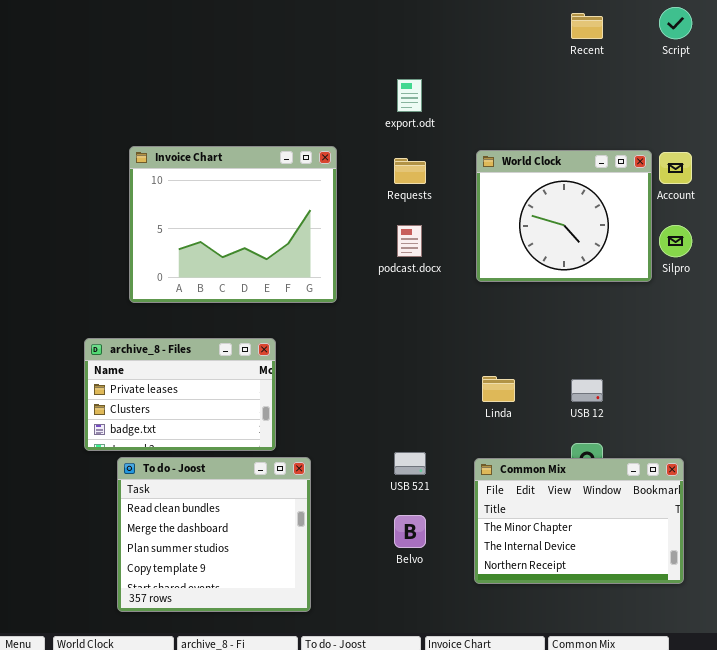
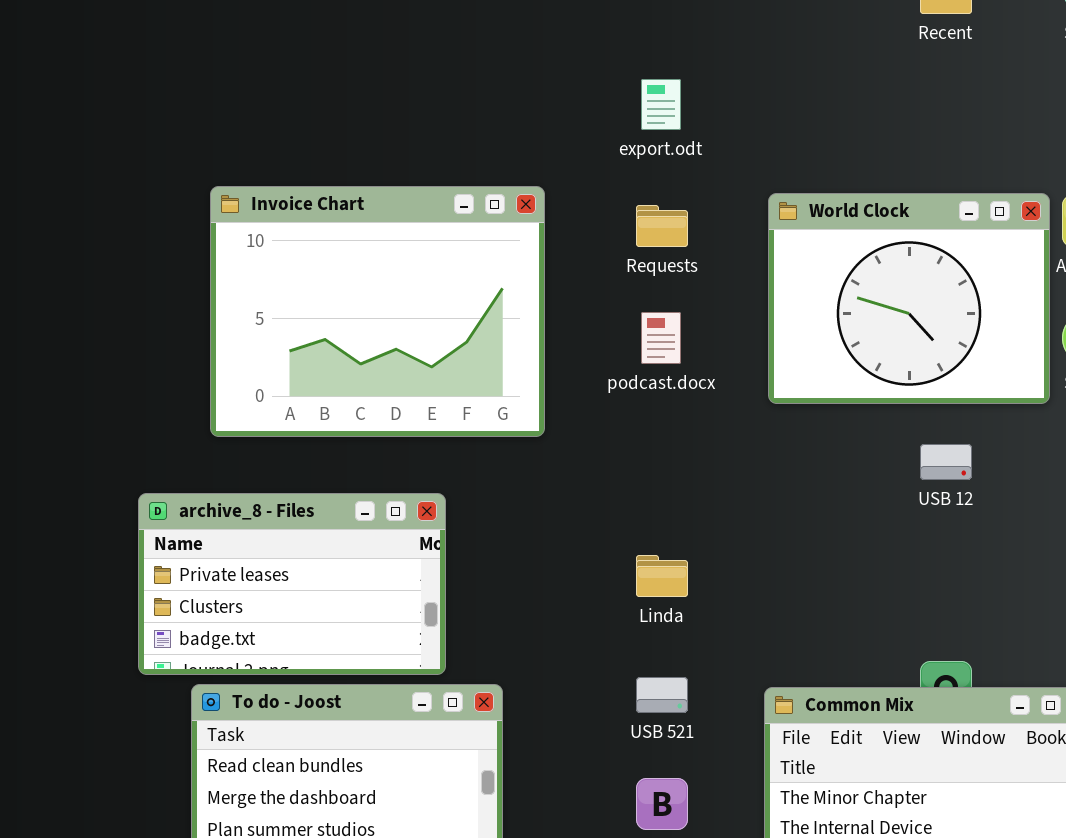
Linda: [482,376,515,402] -> [636,555,688,597], moved
USB 12: [571,379,603,402] -> [920,444,972,480], moved

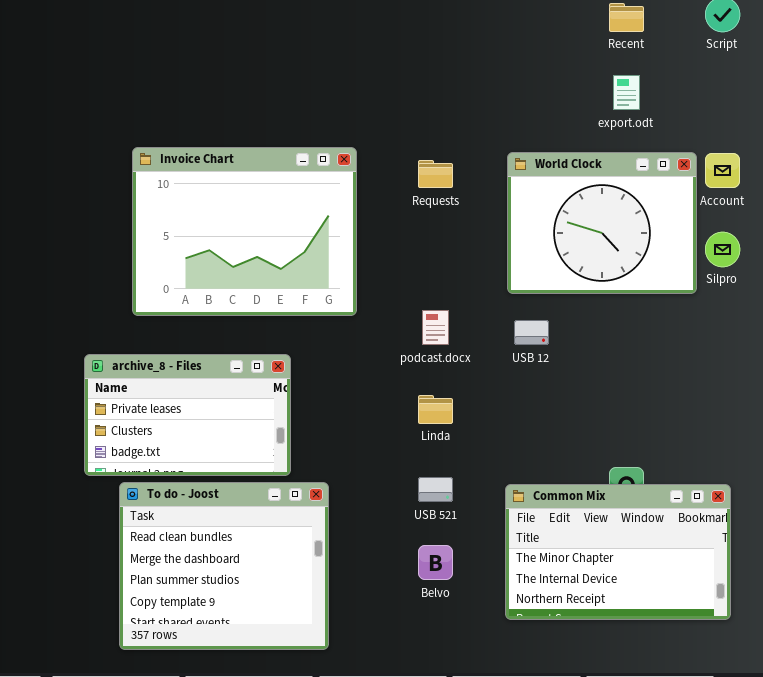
export.odt: [641,79,681,130] -> [613,75,640,110], moved
podcast.docx: [641,312,681,364] -> [422,310,449,345], moved
USB 12: [920,444,972,480] -> [514,320,549,345], moved

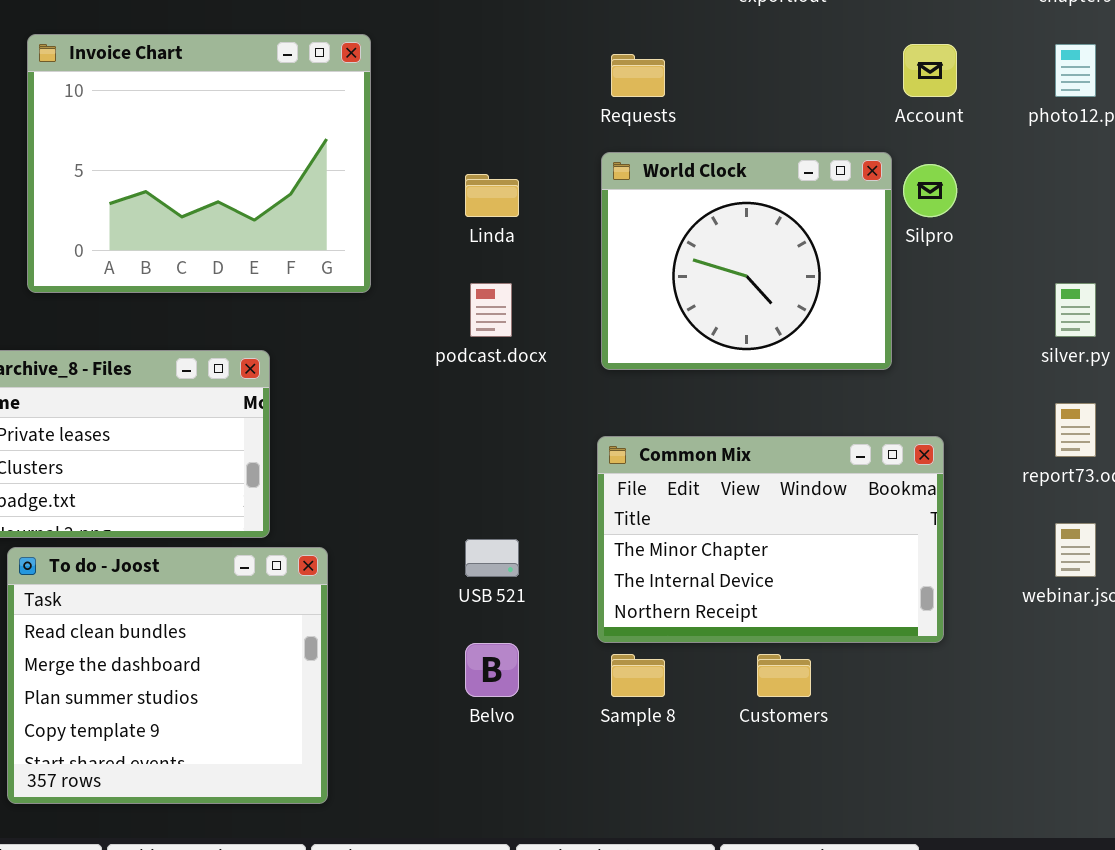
World Clock: [507,152,697,294] -> [601,152,892,370], moved
Requests: [418,160,453,188] -> [611,54,665,97], moved
Linda: [418,395,453,424] -> [465,174,519,217], moved
Common Mix: [505,484,731,620] -> [597,436,944,643], moved

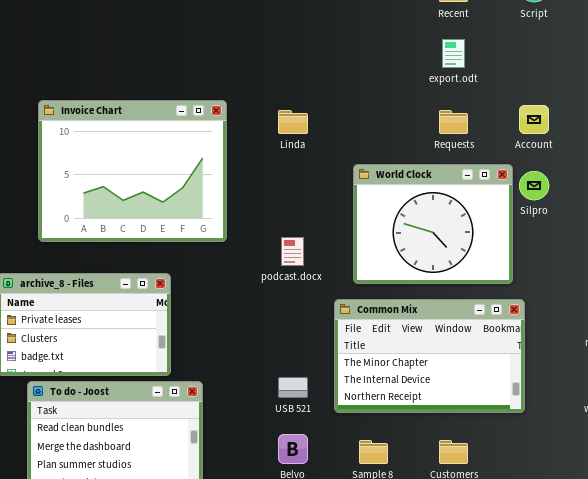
Requests: [611,54,665,97] -> [439,110,468,134], moved
Linda: [465,174,519,217] -> [278,110,308,134], moved
Common Mix: [597,436,944,643] -> [334,299,525,413], moved

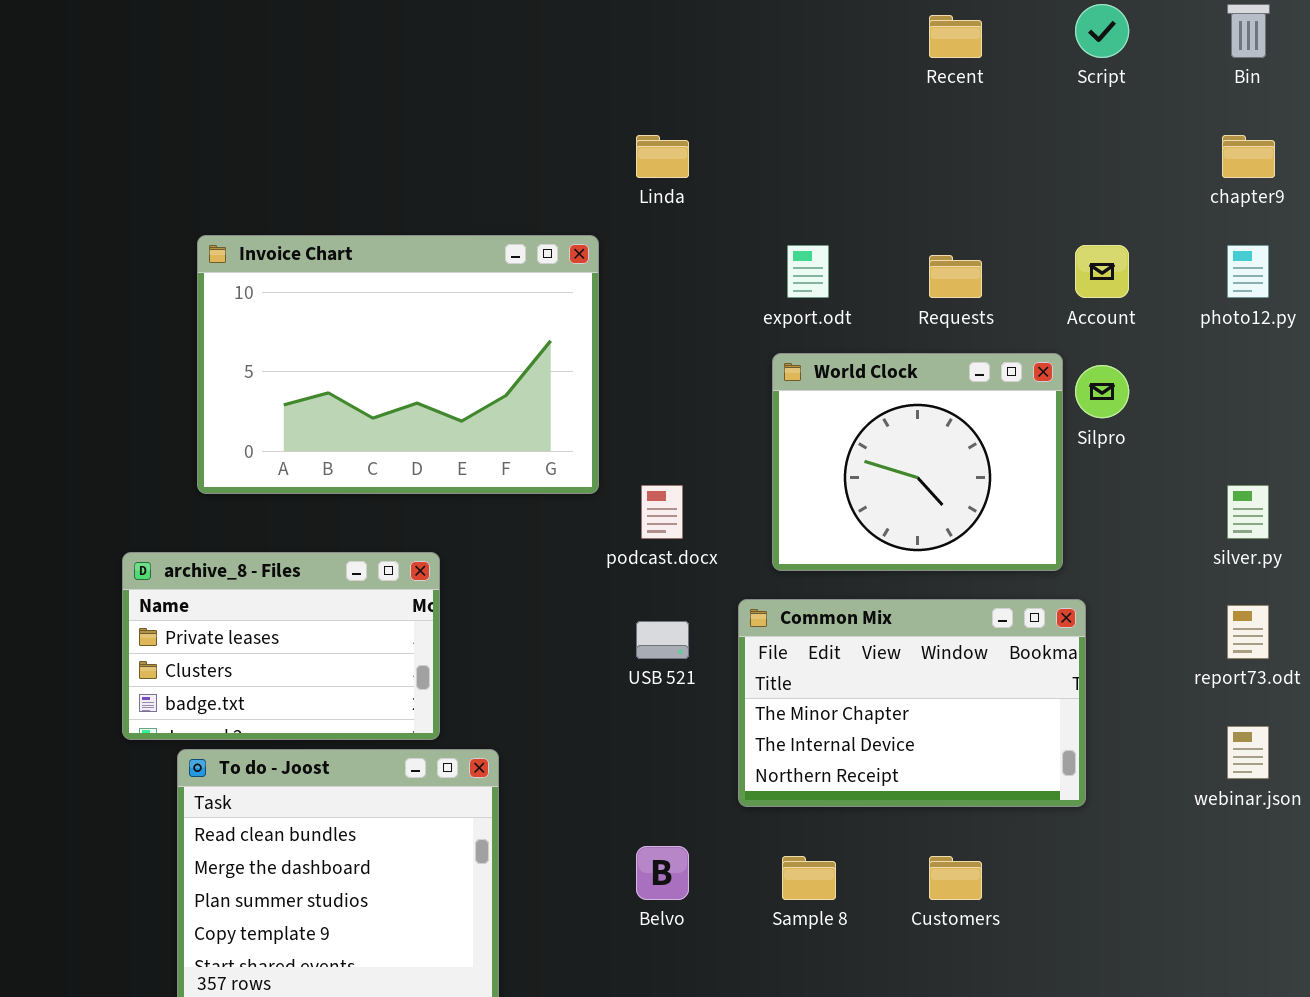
export.odt: [442,39,465,68] -> [787,245,829,298], moved
Invoice Chart: [38,100,227,242] -> [197,235,599,494], resized
Linda: [278,110,308,134] -> [636,135,689,178], moved
USB 521: [278,377,308,398] -> [636,621,689,659], moved

